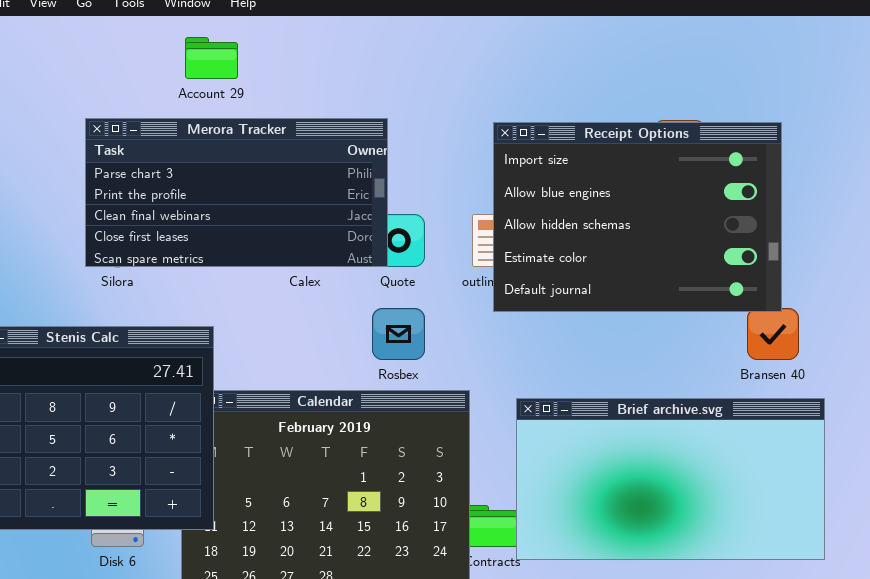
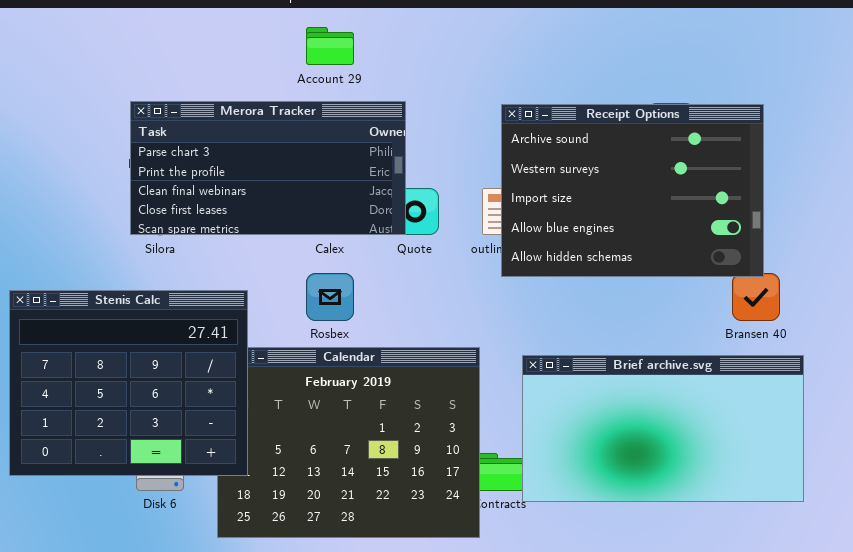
Account 29: [185,37,238,79] -> [306,27,354,65], moved
Receipt Options: [493,122,782,312] -> [501,104,764,277], scrolled up 2 rows
Rosbex: [372,308,425,360] -> [306,273,354,321], moved

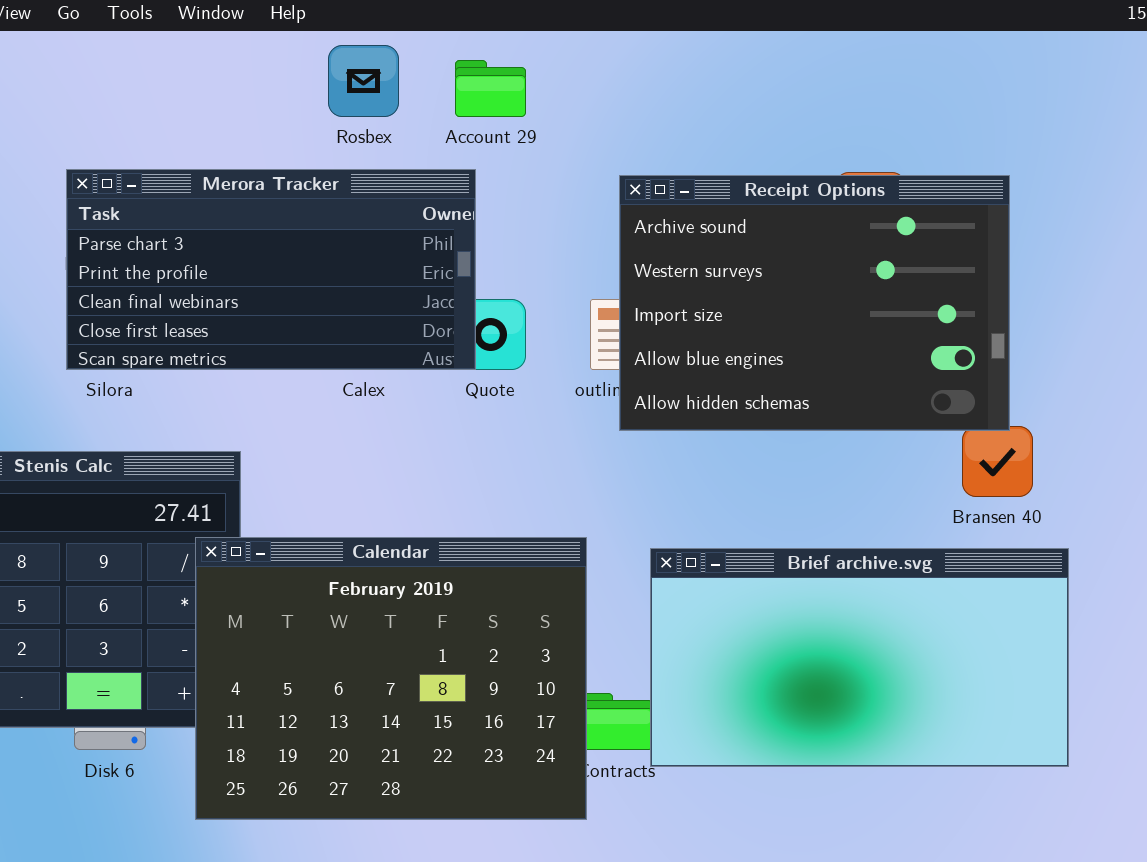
Account 29: [306,27,354,65] -> [455,60,526,117], moved
Rosbex: [306,273,354,321] -> [328,45,399,117], moved
Calendar: [217,347,480,538] -> [195,537,587,820], raised

